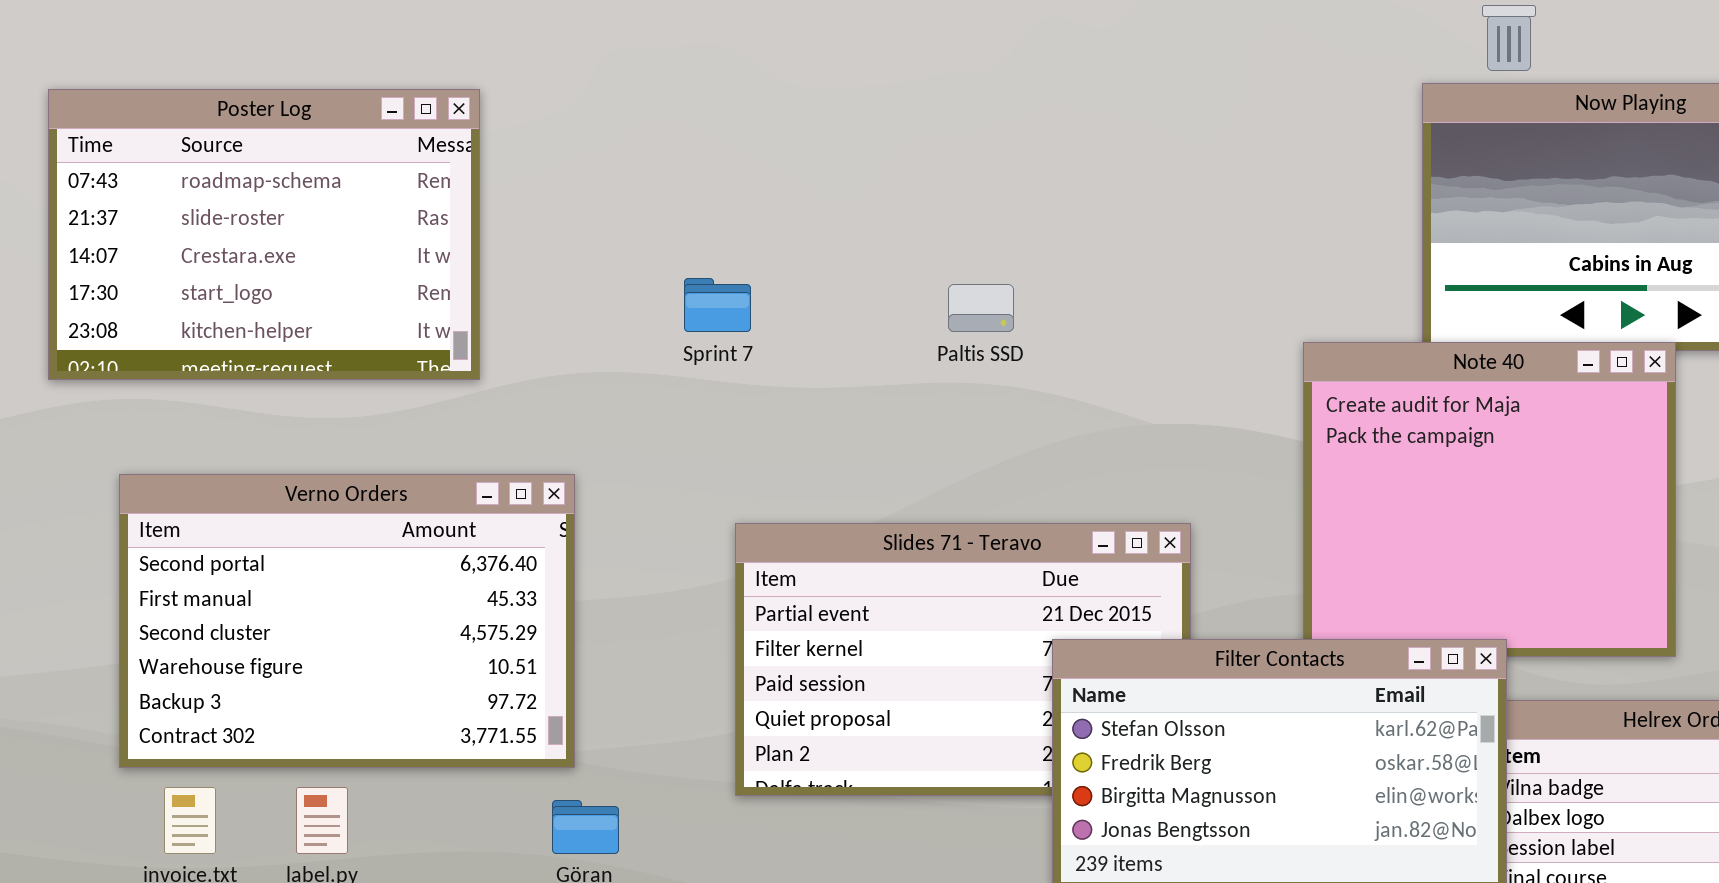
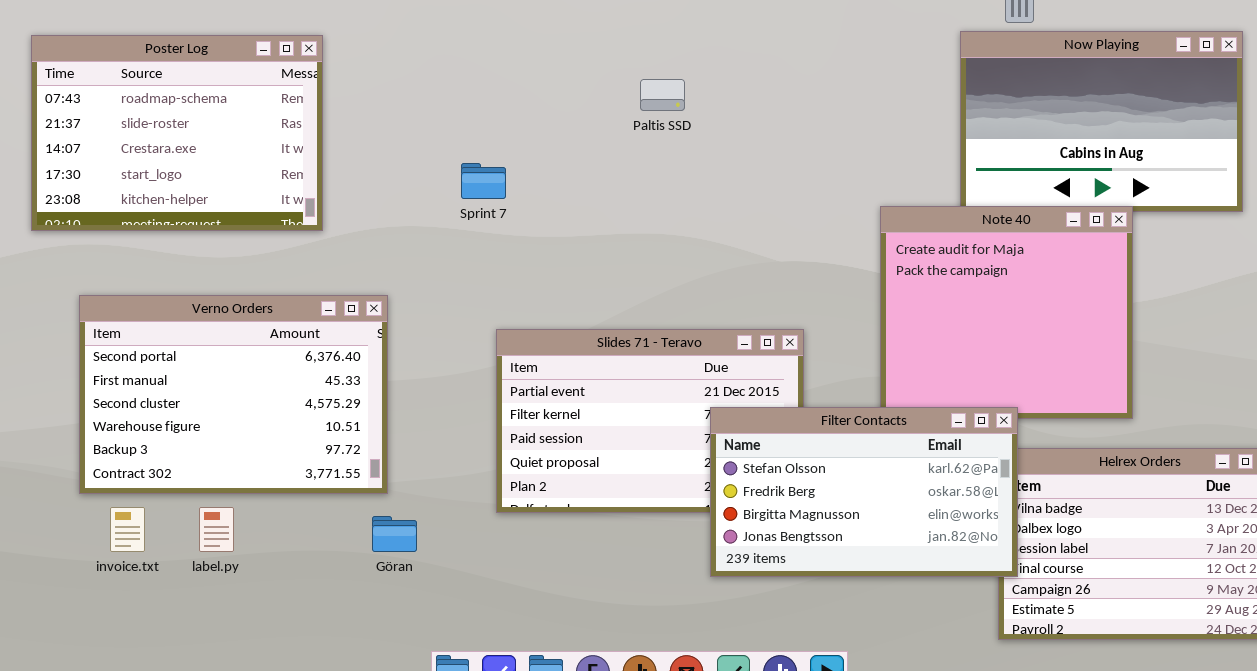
Paltis SSD: [948,284,1014,332] -> [640,79,685,111], moved

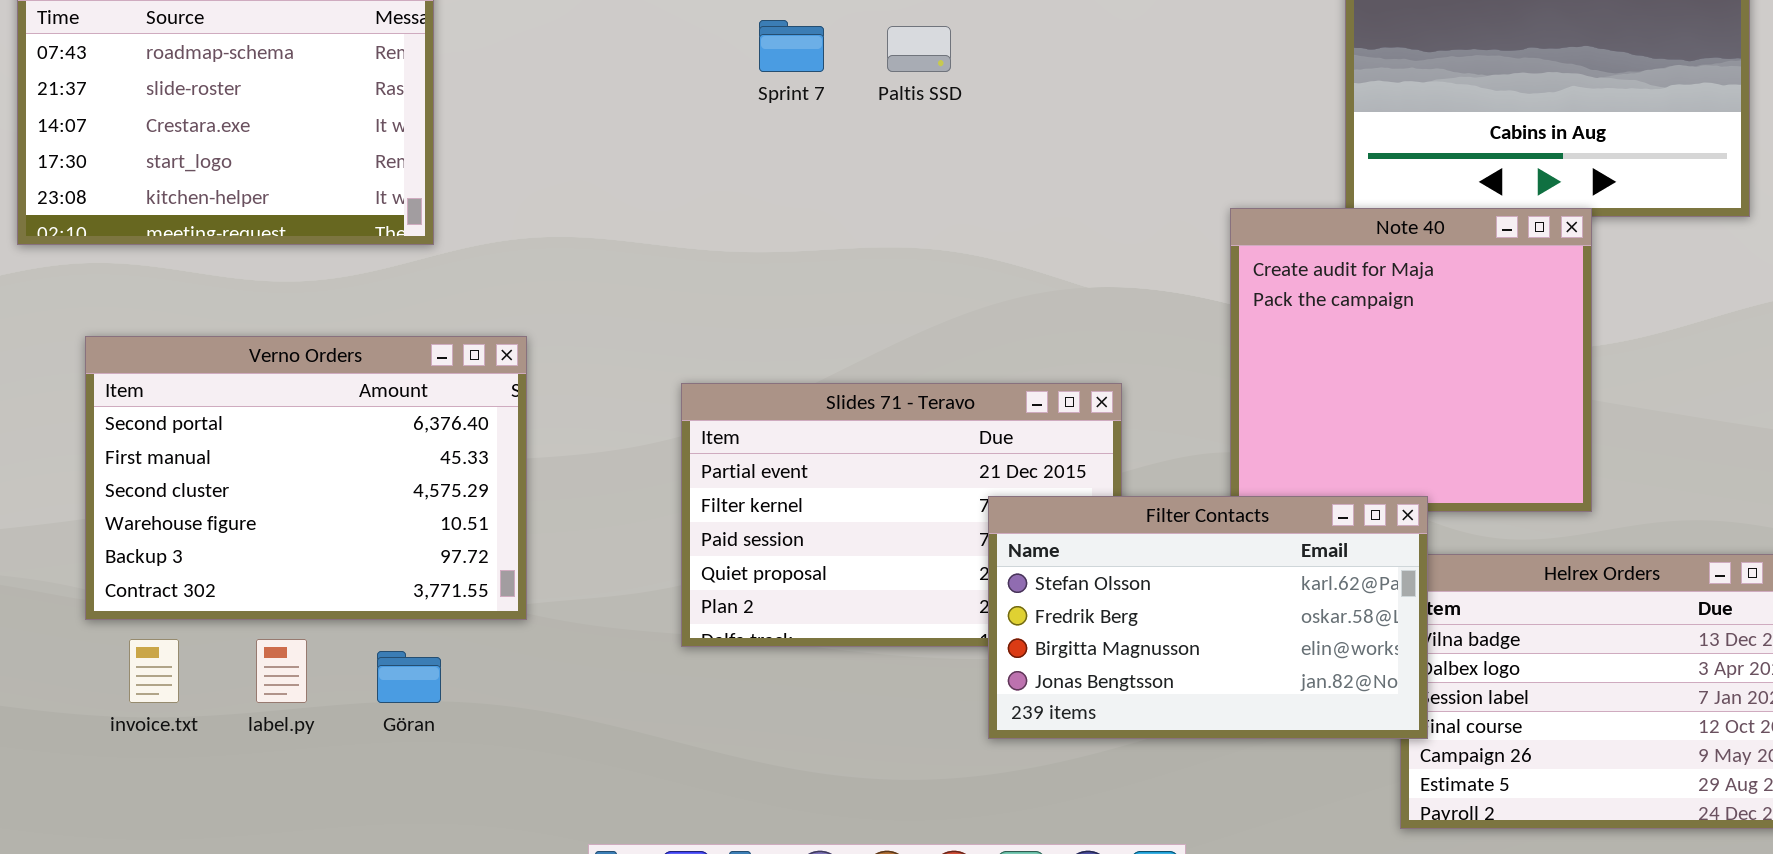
Sprint 7: [461,163,506,199] -> [759,20,824,72], moved
Göran: [372,516,417,552] -> [377,651,441,703], moved

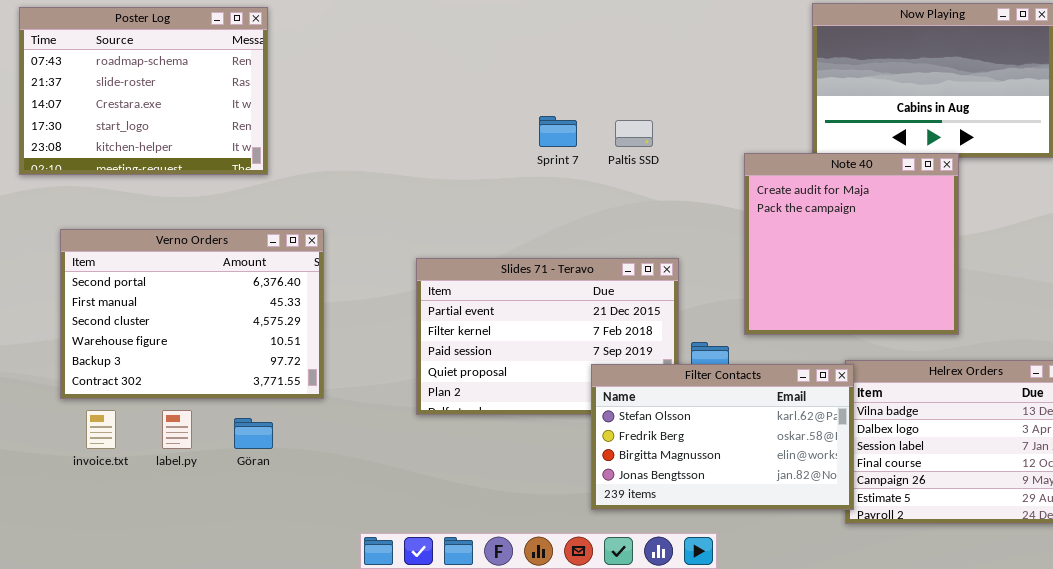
Sprint 7: [759,20,824,72] -> [539,116,577,147], moved
Paltis SSD: [887,26,951,72] -> [615,120,653,147], moved
Filter Contacts: [988,496,1428,739] -> [591,364,854,510], moved

